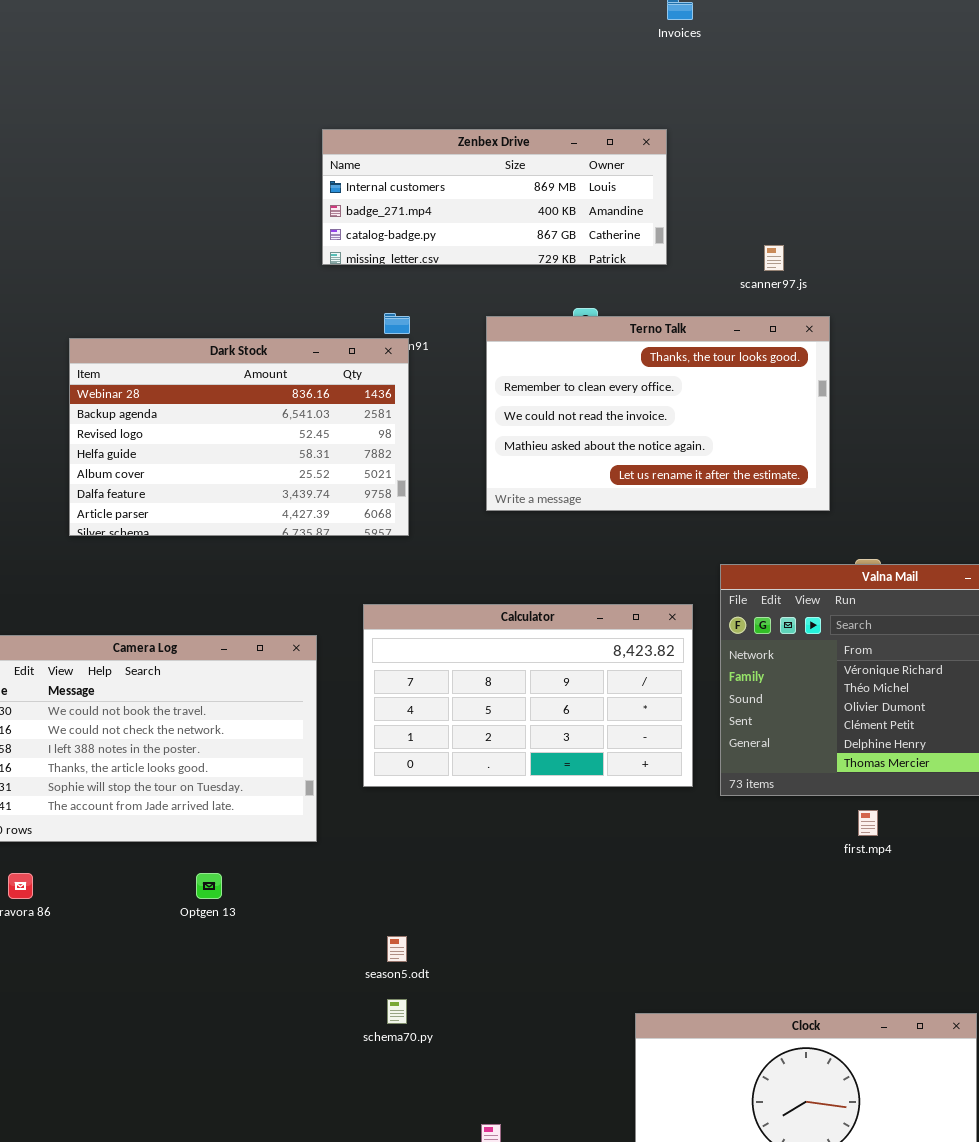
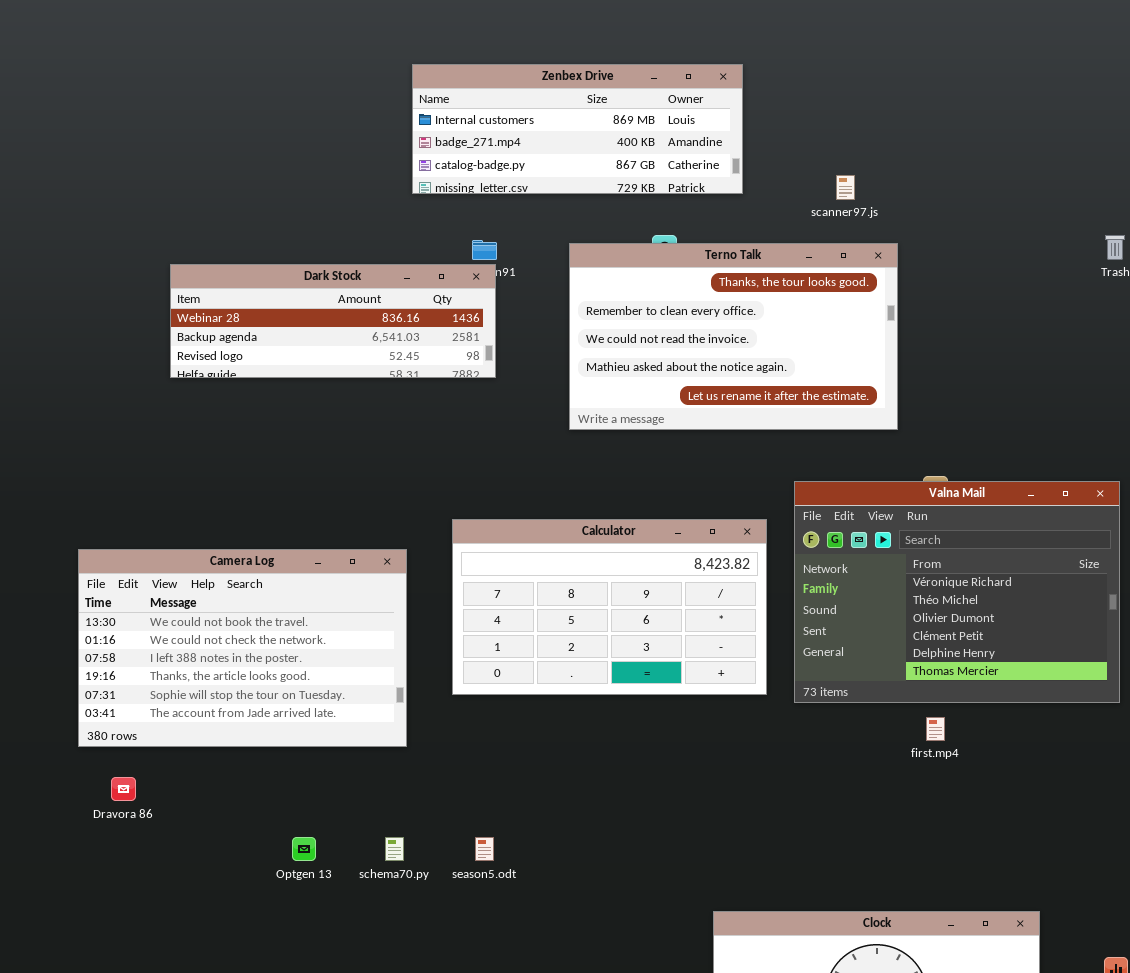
Dark Stock: [69,338,409,536] -> [170,264,496,378], resized
Optgen 13: [196,873,222,899] -> [292,837,316,861], moved
schema70.py: [387,999,407,1024] -> [385,837,404,861], moved

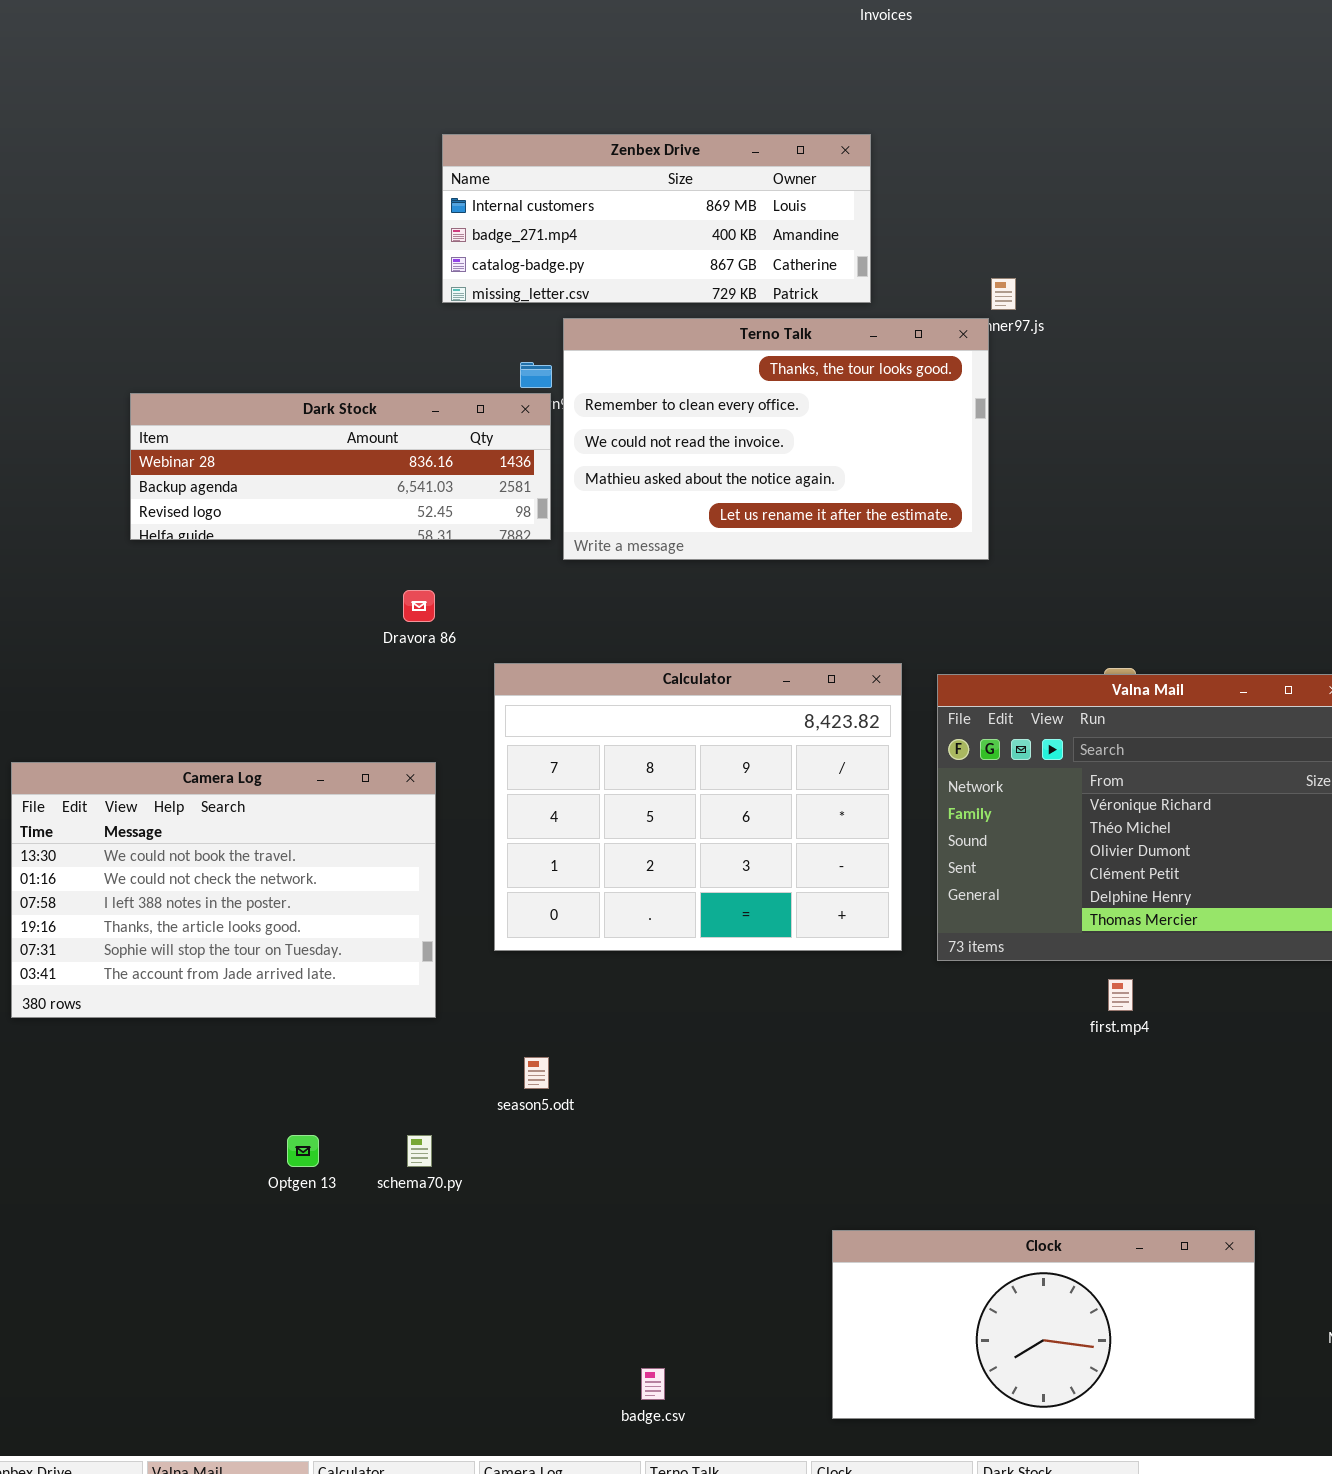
Terno Talk: [569,243,898,430] -> [563,318,989,560], moved
Calculator: [452,519,767,695] -> [494,663,902,951], resized
Dravora 86: [111,777,136,801] -> [403,590,435,622], moved
season5.odt: [475,837,494,861] -> [524,1057,549,1089], moved

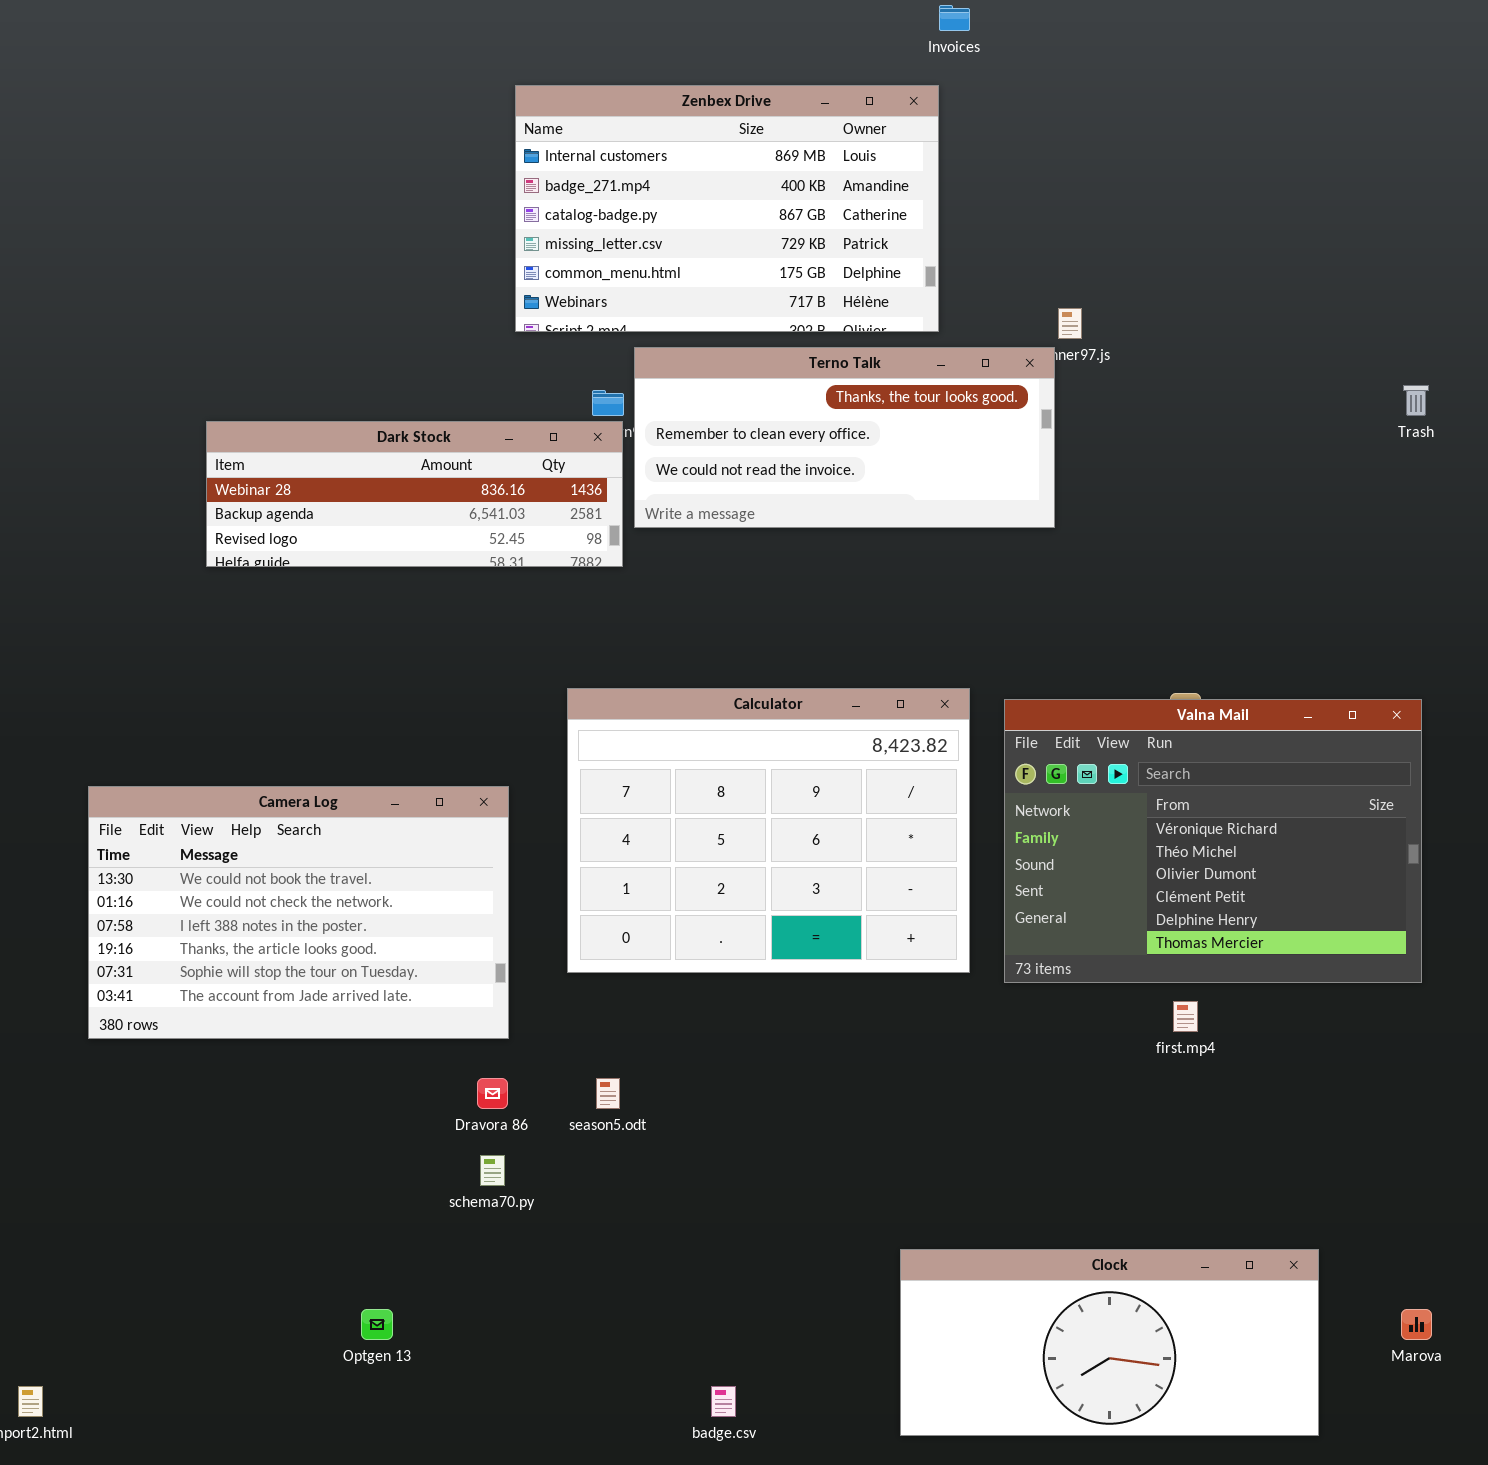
Zenbex Drive: [442,134,871,303] -> [515,85,939,332], resized
Terno Talk: [563,318,989,560] -> [634,347,1055,528], resized
Dravora 86: [403,590,435,622] -> [477,1078,508,1109], moved
Optgen 13: [287,1135,319,1167] -> [361,1309,393,1340], moved

